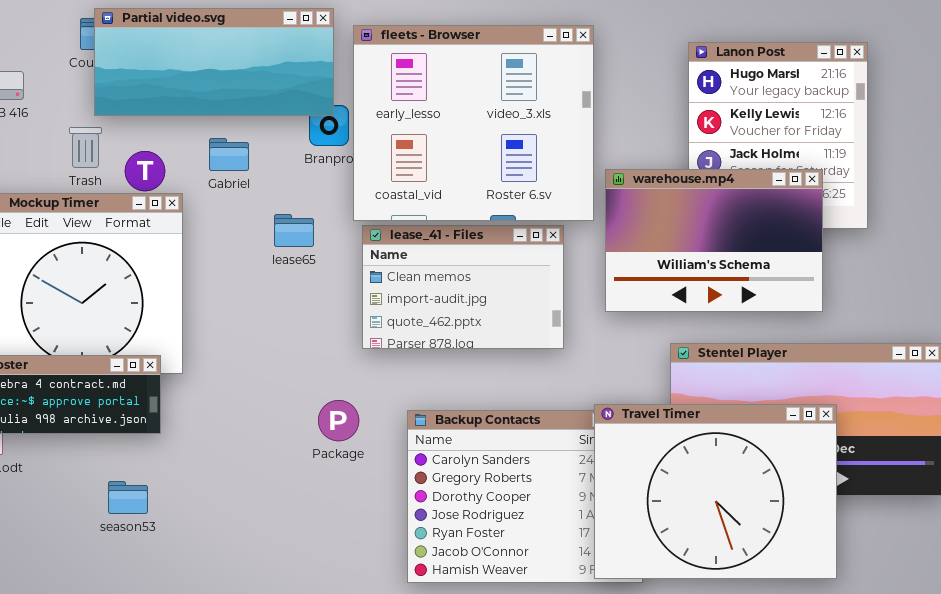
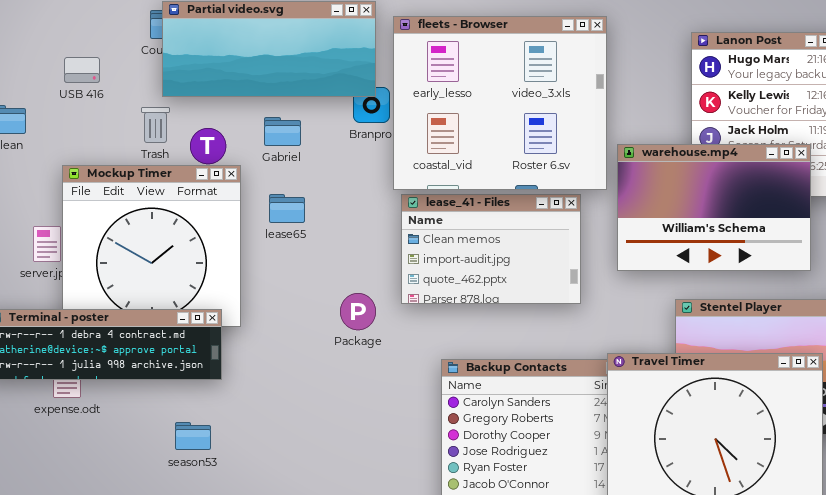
lease65: [274,214,314,247] -> [269,194,305,223], moved
Package: [318,400,359,441] -> [340,293,376,330], moved

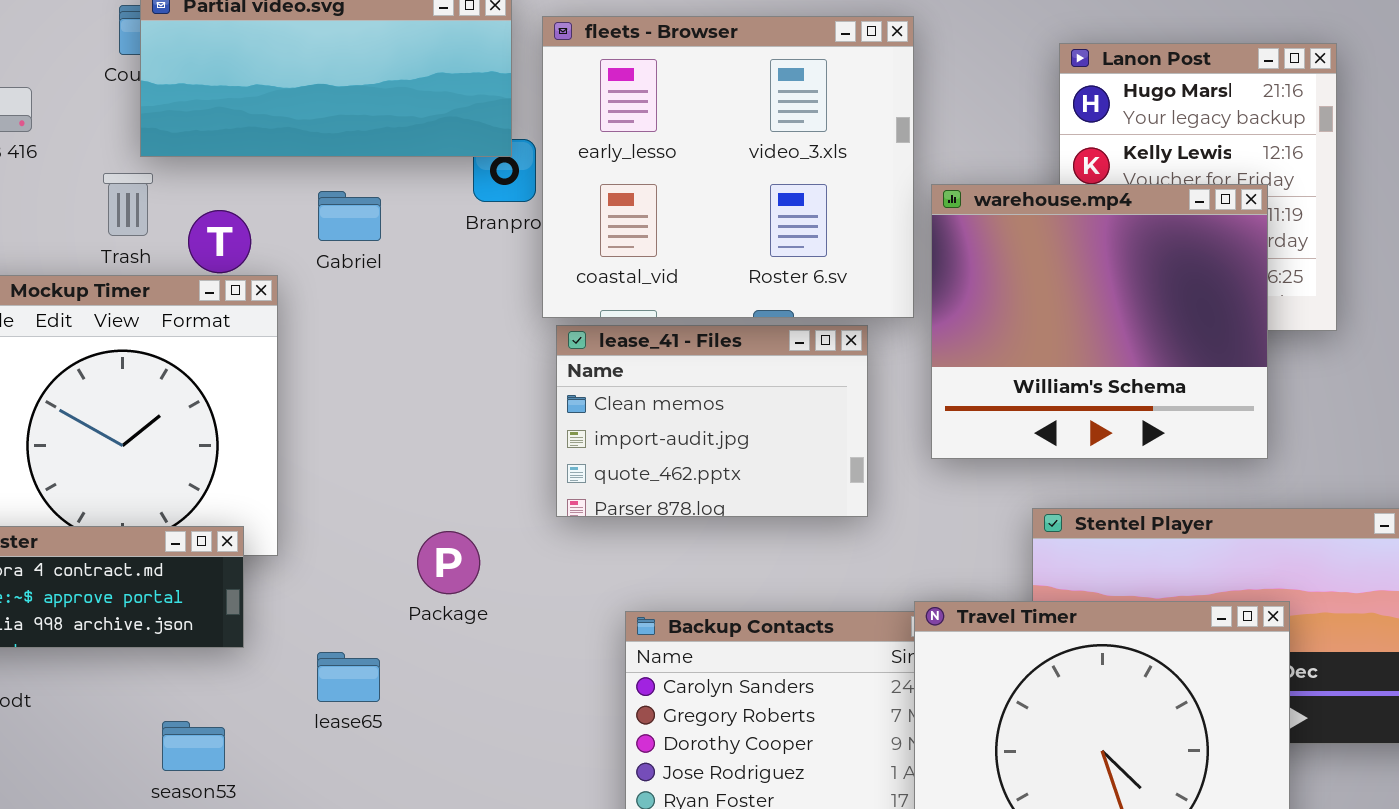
warehouse.mp4: [617,144,811,271] -> [931,184,1268,459], resized
lease65: [269,194,305,223] -> [317,652,380,702], moved
Package: [340,293,376,330] -> [417,531,480,594], moved

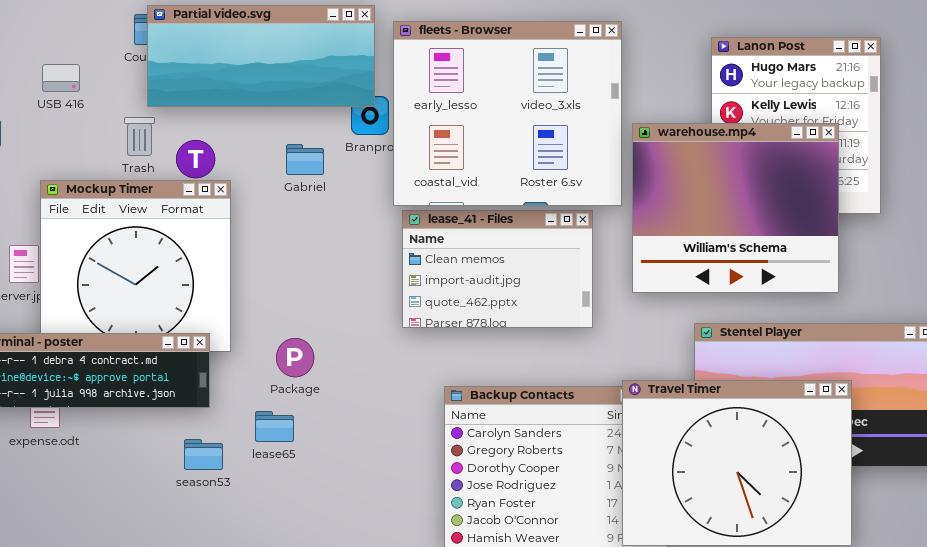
Gabriel: [318,191,381,241] -> [286,144,324,175], moved
Package: [417,531,480,594] -> [276,338,314,377], moved
season53: [162,721,225,771] -> [184,439,223,470], moved

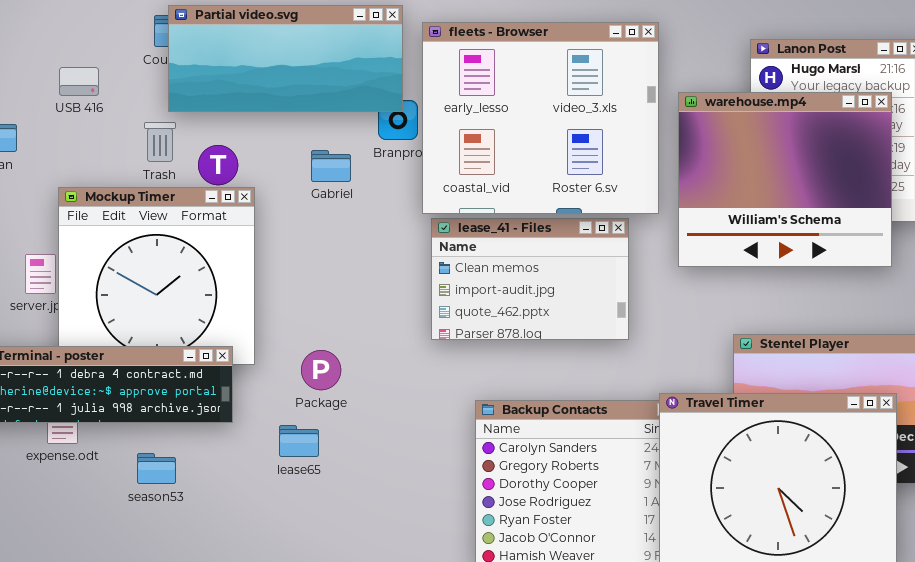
warehouse.mp4: [632,123,839,293] -> [678,92,892,267], moved
season53: [184,439,223,470] -> [137,453,176,484], moved

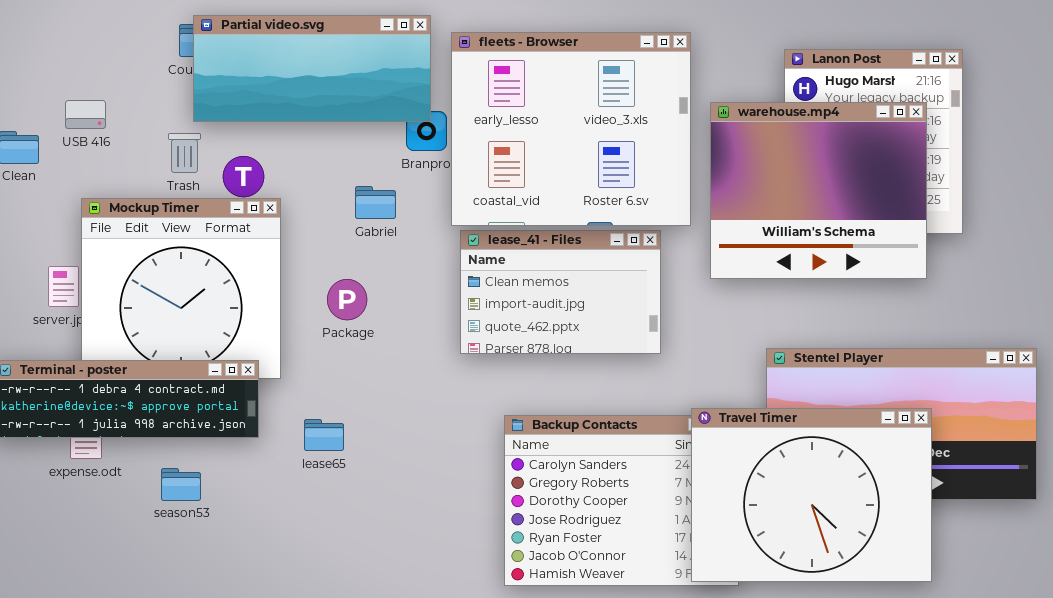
USB 416: [59,67,99,96] -> [65,100,106,129], moved
Gabriel: [311,150,351,182] -> [355,186,396,219], moved
Package: [301,350,341,390] -> [327,279,367,320], moved
lease65: [279,425,319,457] -> [304,419,344,451], moved

